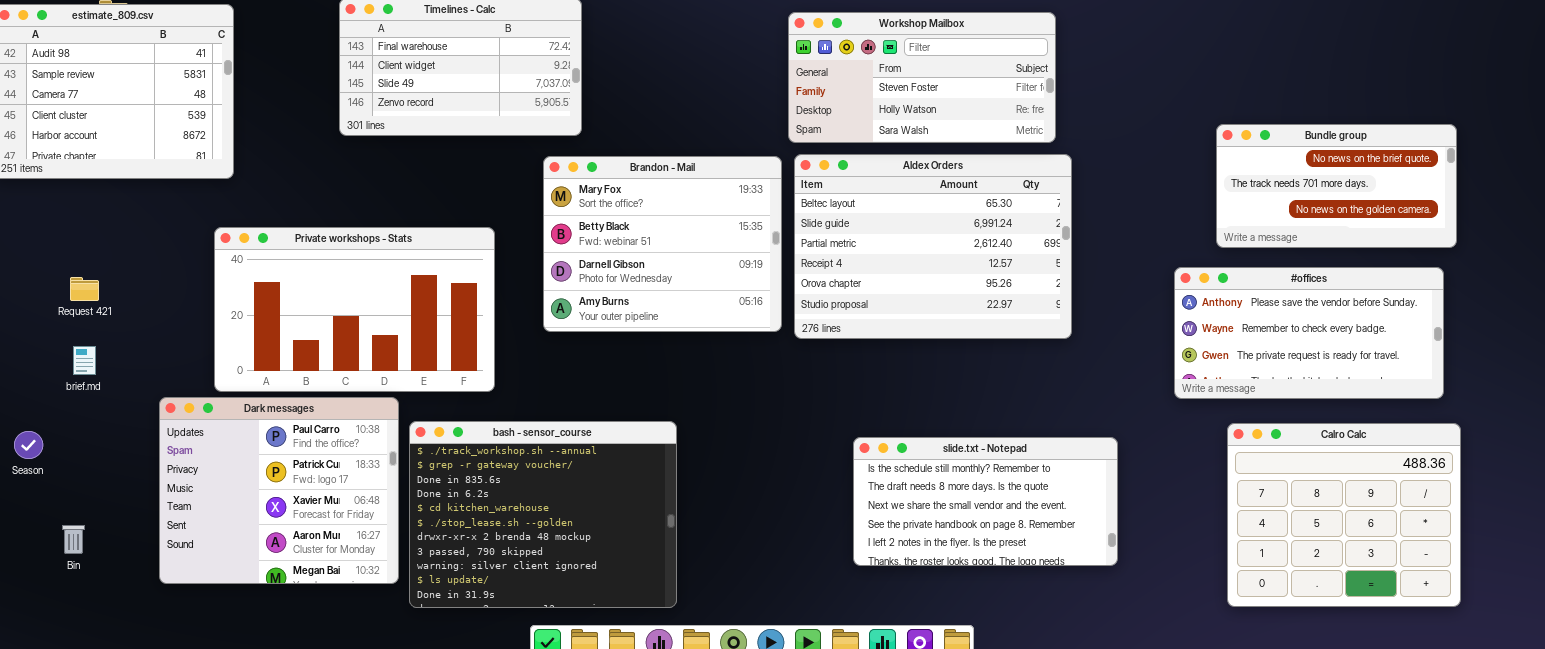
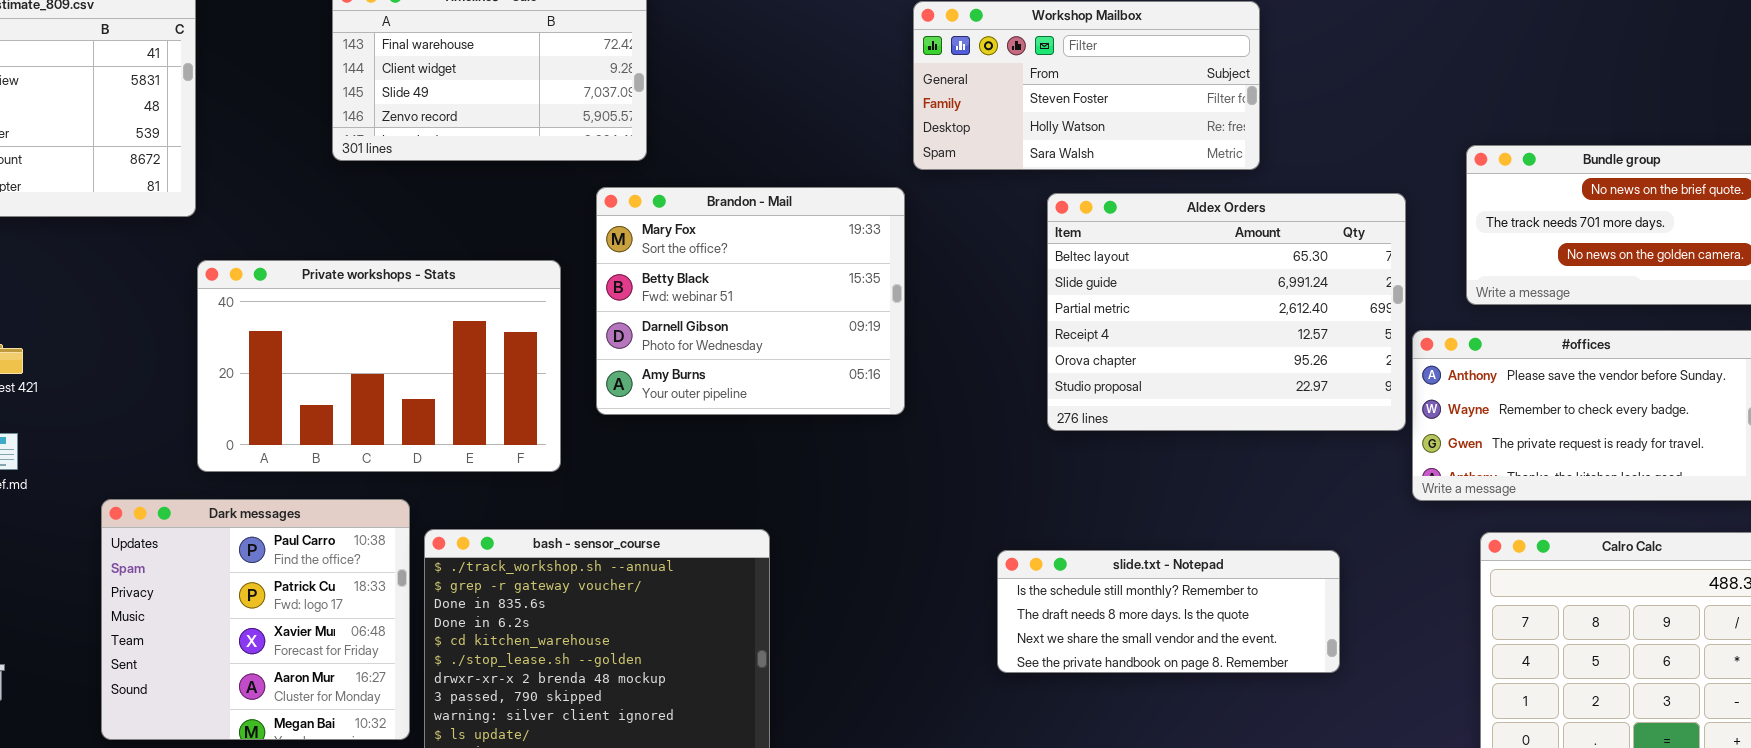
Aldex Orders: [794,154,1072,339] -> [1047,193,1406,431], moved
Private workshops - Stats: [214,227,495,392] -> [197,260,561,472], moved
slide.txt - Notepad: [853,437,1118,566] -> [997,550,1340,673], resized

